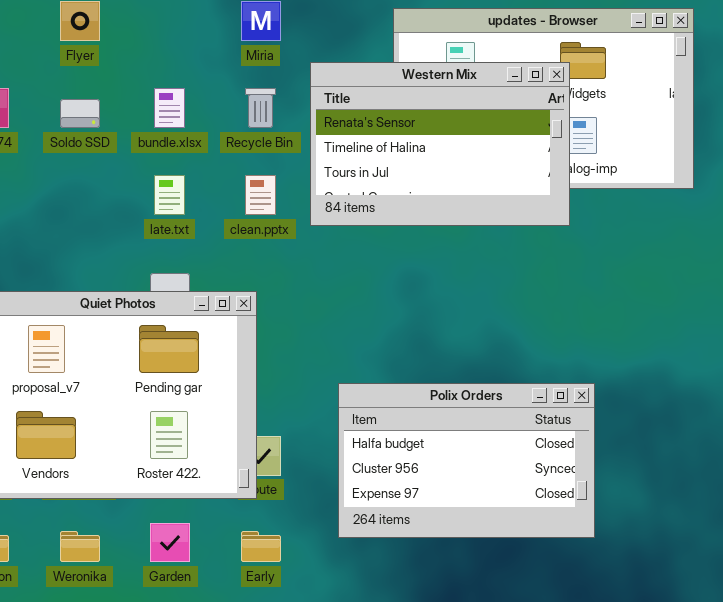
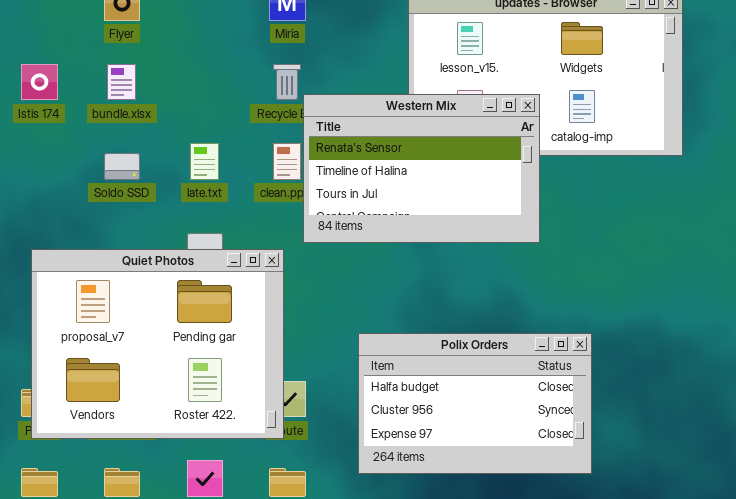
Western Mix: [310,62,570,226] -> [303,94,540,243], moved
bundle.xlsx: [154,88,185,128] -> [107,64,136,100], moved
Soldo SSD: [60,99,100,128] -> [104,153,140,180], moved

